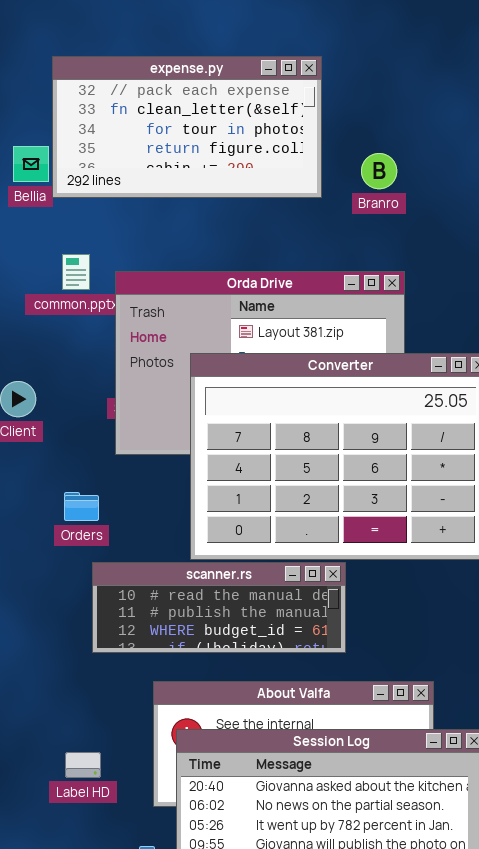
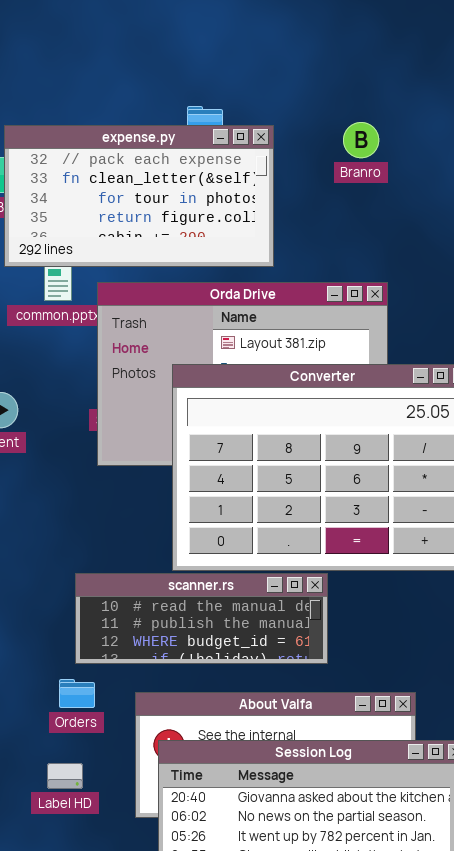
expense.py: [52,56,322,198] -> [4,125,274,267], moved
Branro: [361,153,397,189] -> [343,122,379,158], moved
Orders: [64,492,99,521] -> [59,679,95,708], moved

